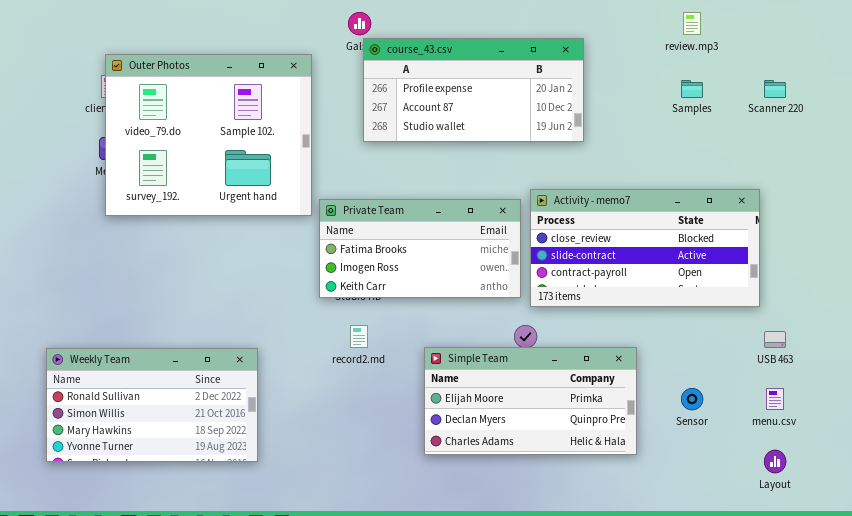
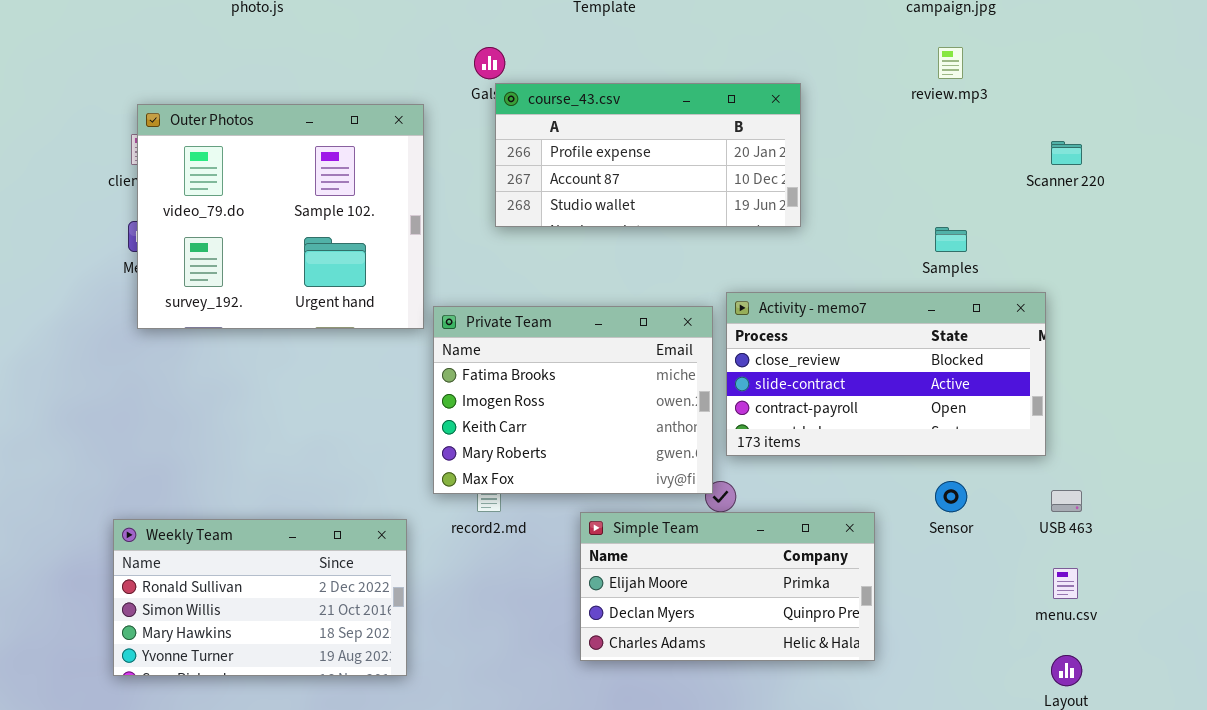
Samples: [681,80,703,98] -> [935,227,967,252], moved
Private Team: [319,199,521,298] -> [433,306,713,494], resized
Weekly Team: [46,348,258,462] -> [113,519,407,676], moved
Sensor: [681,388,703,410] -> [935,481,967,512], moved

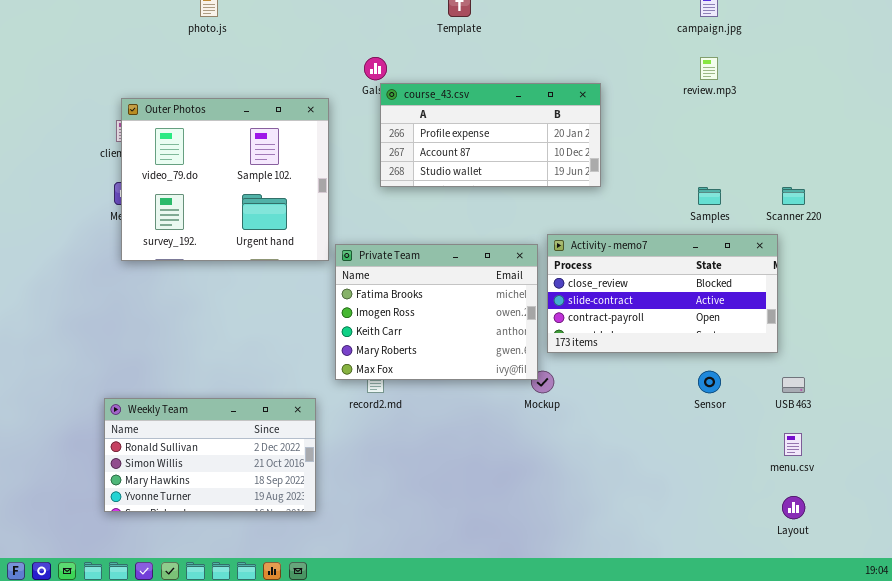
Scanner 220: [1051,141,1082,165] -> [782,187,805,205], moved
Simple Team: [580,512,875,661] -> none, closed

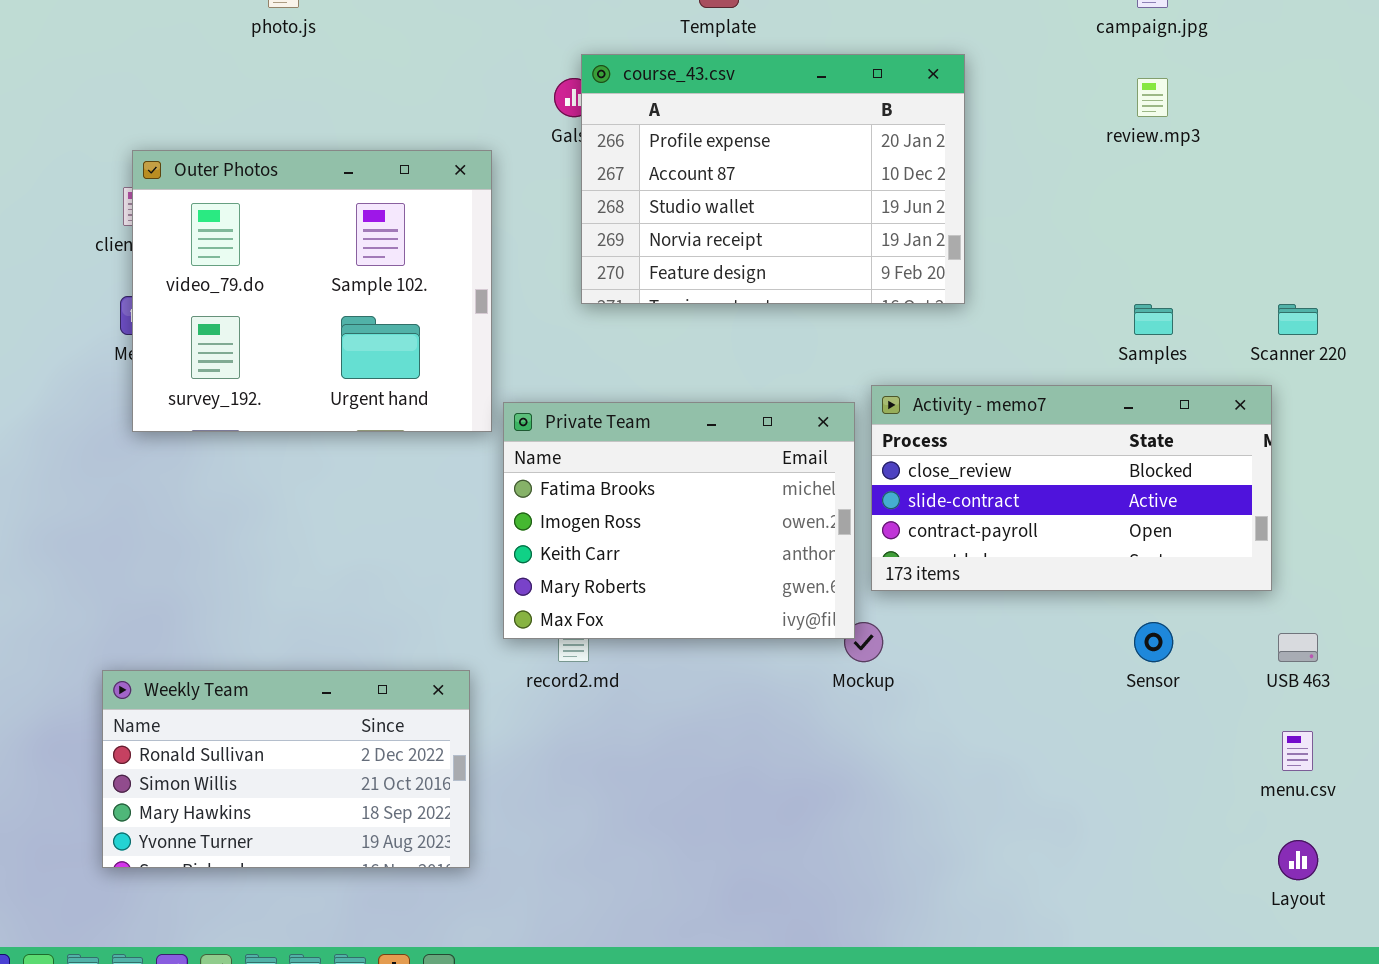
course_43.csv: [380,83,601,187] -> [581,54,965,304], resized

